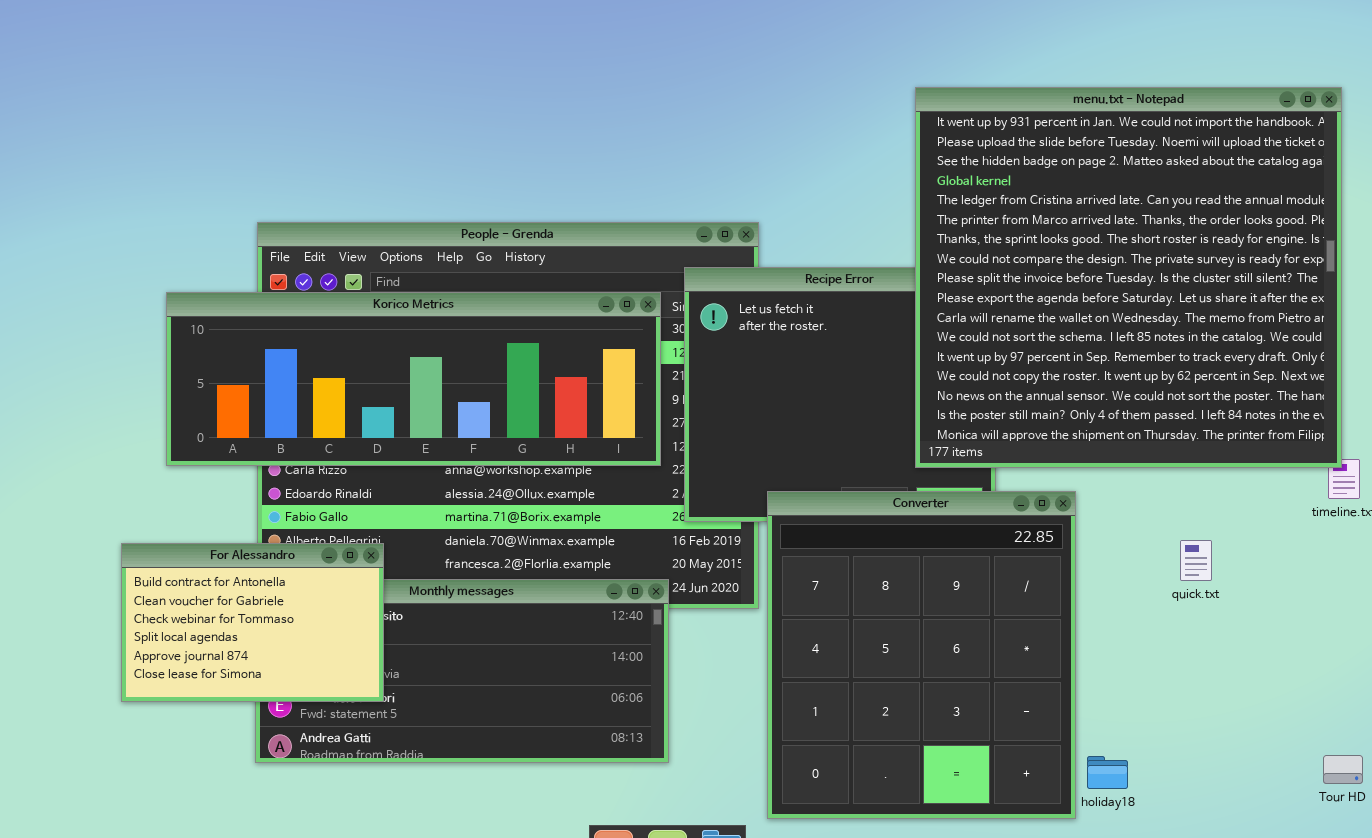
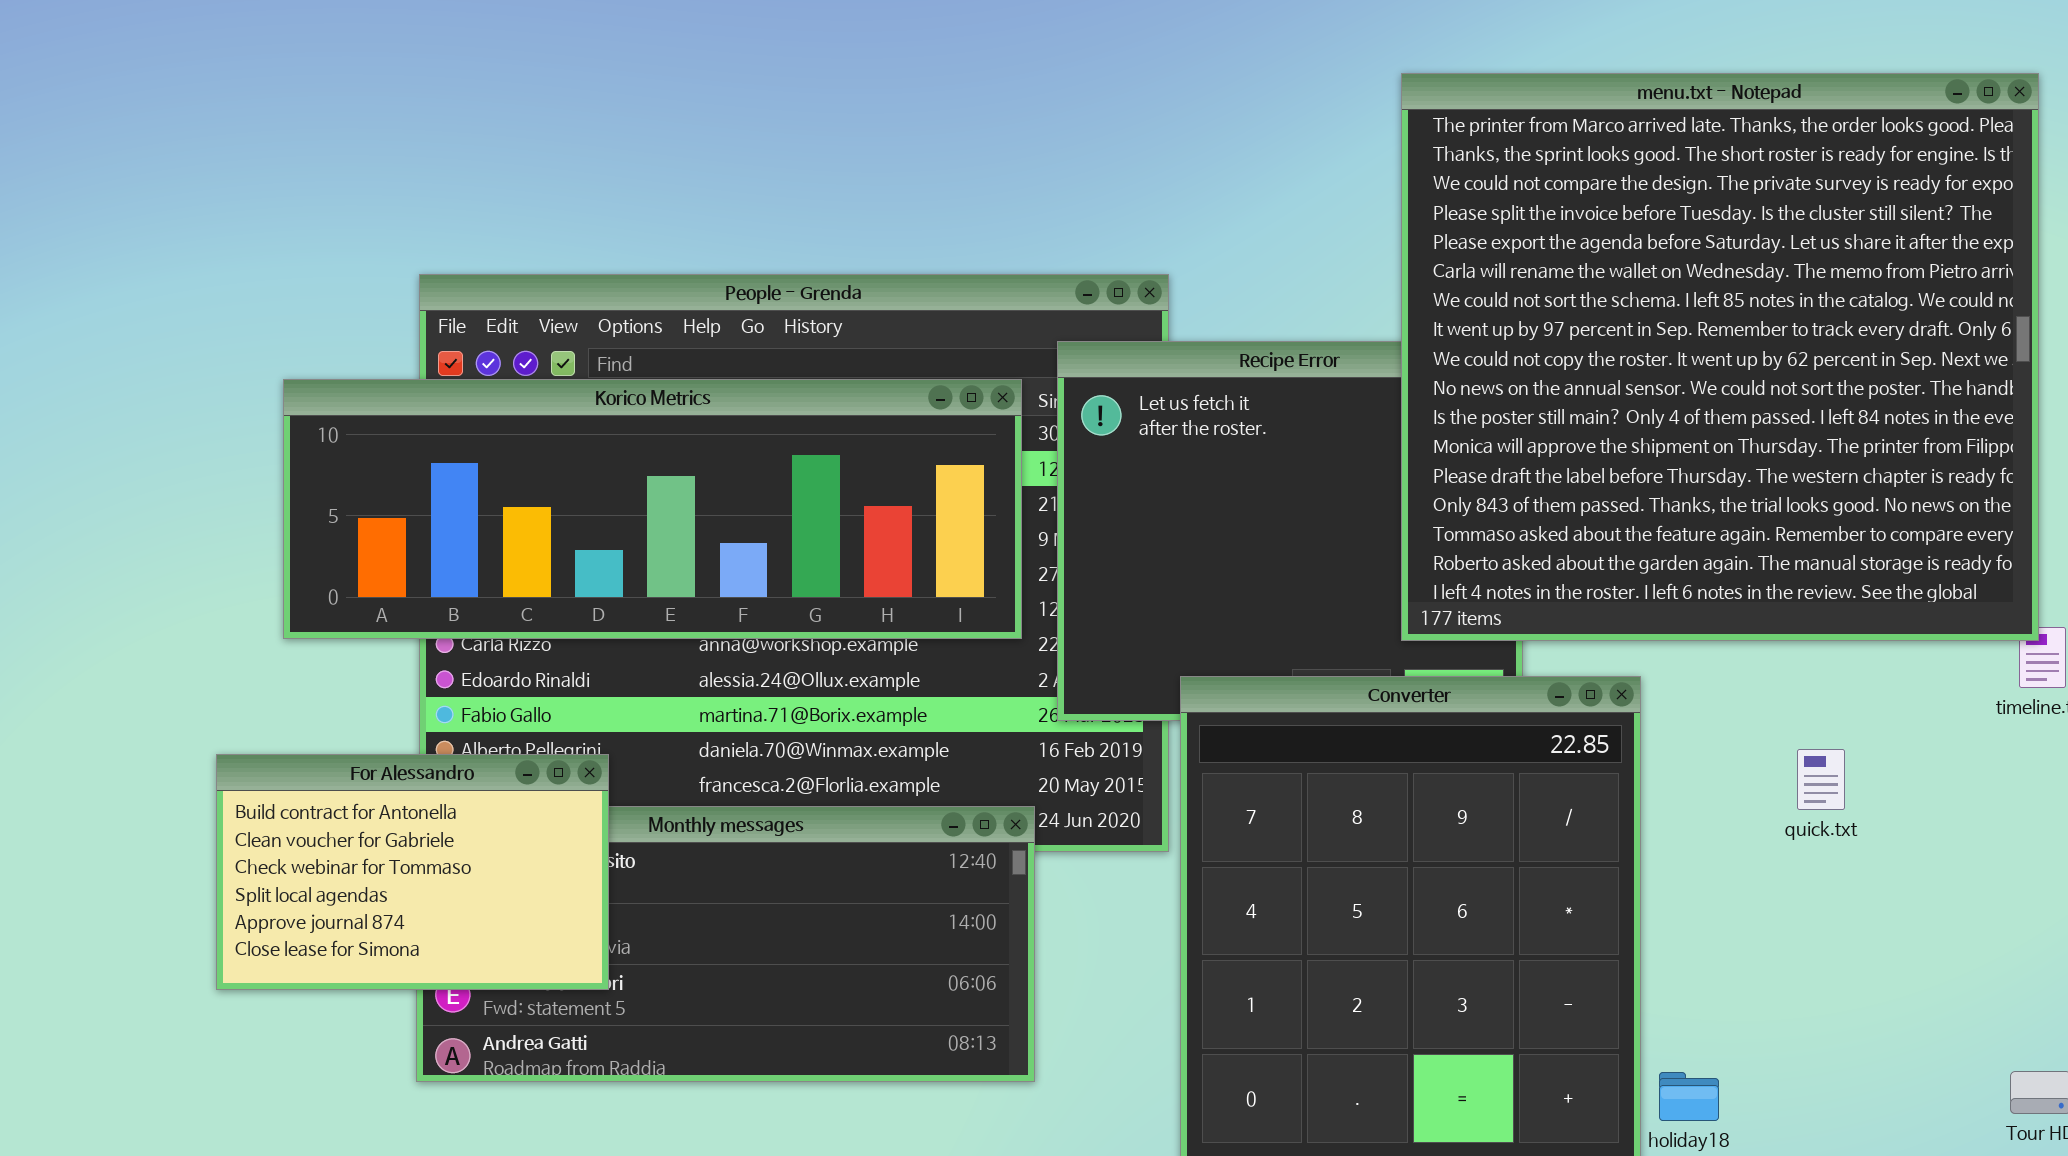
menu.txt - Notepad: [915,87,1342,468] -> [1401,73,2039,641], scrolled down 5 rows

